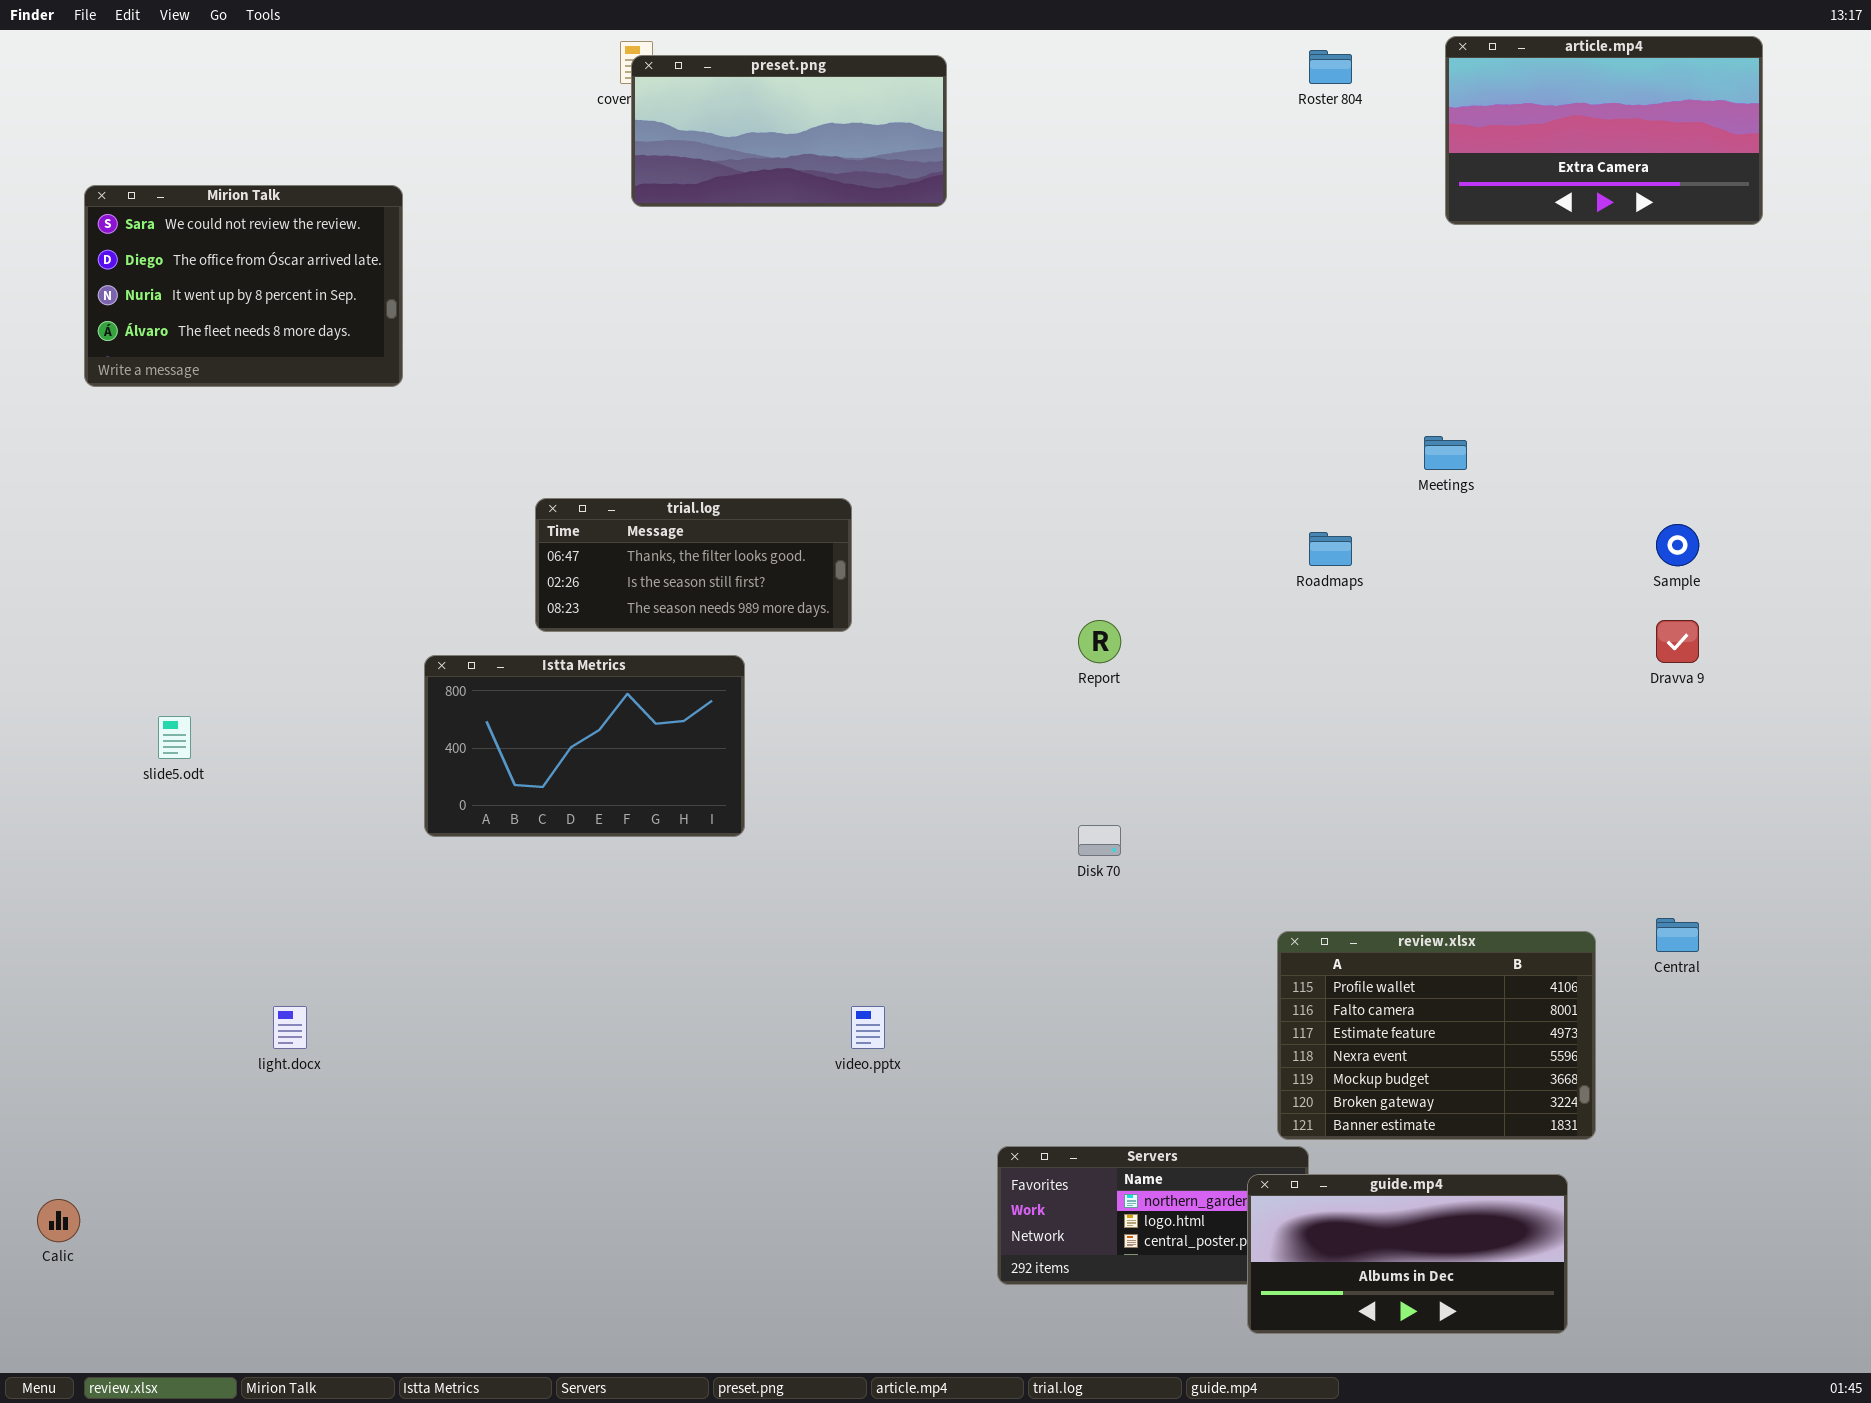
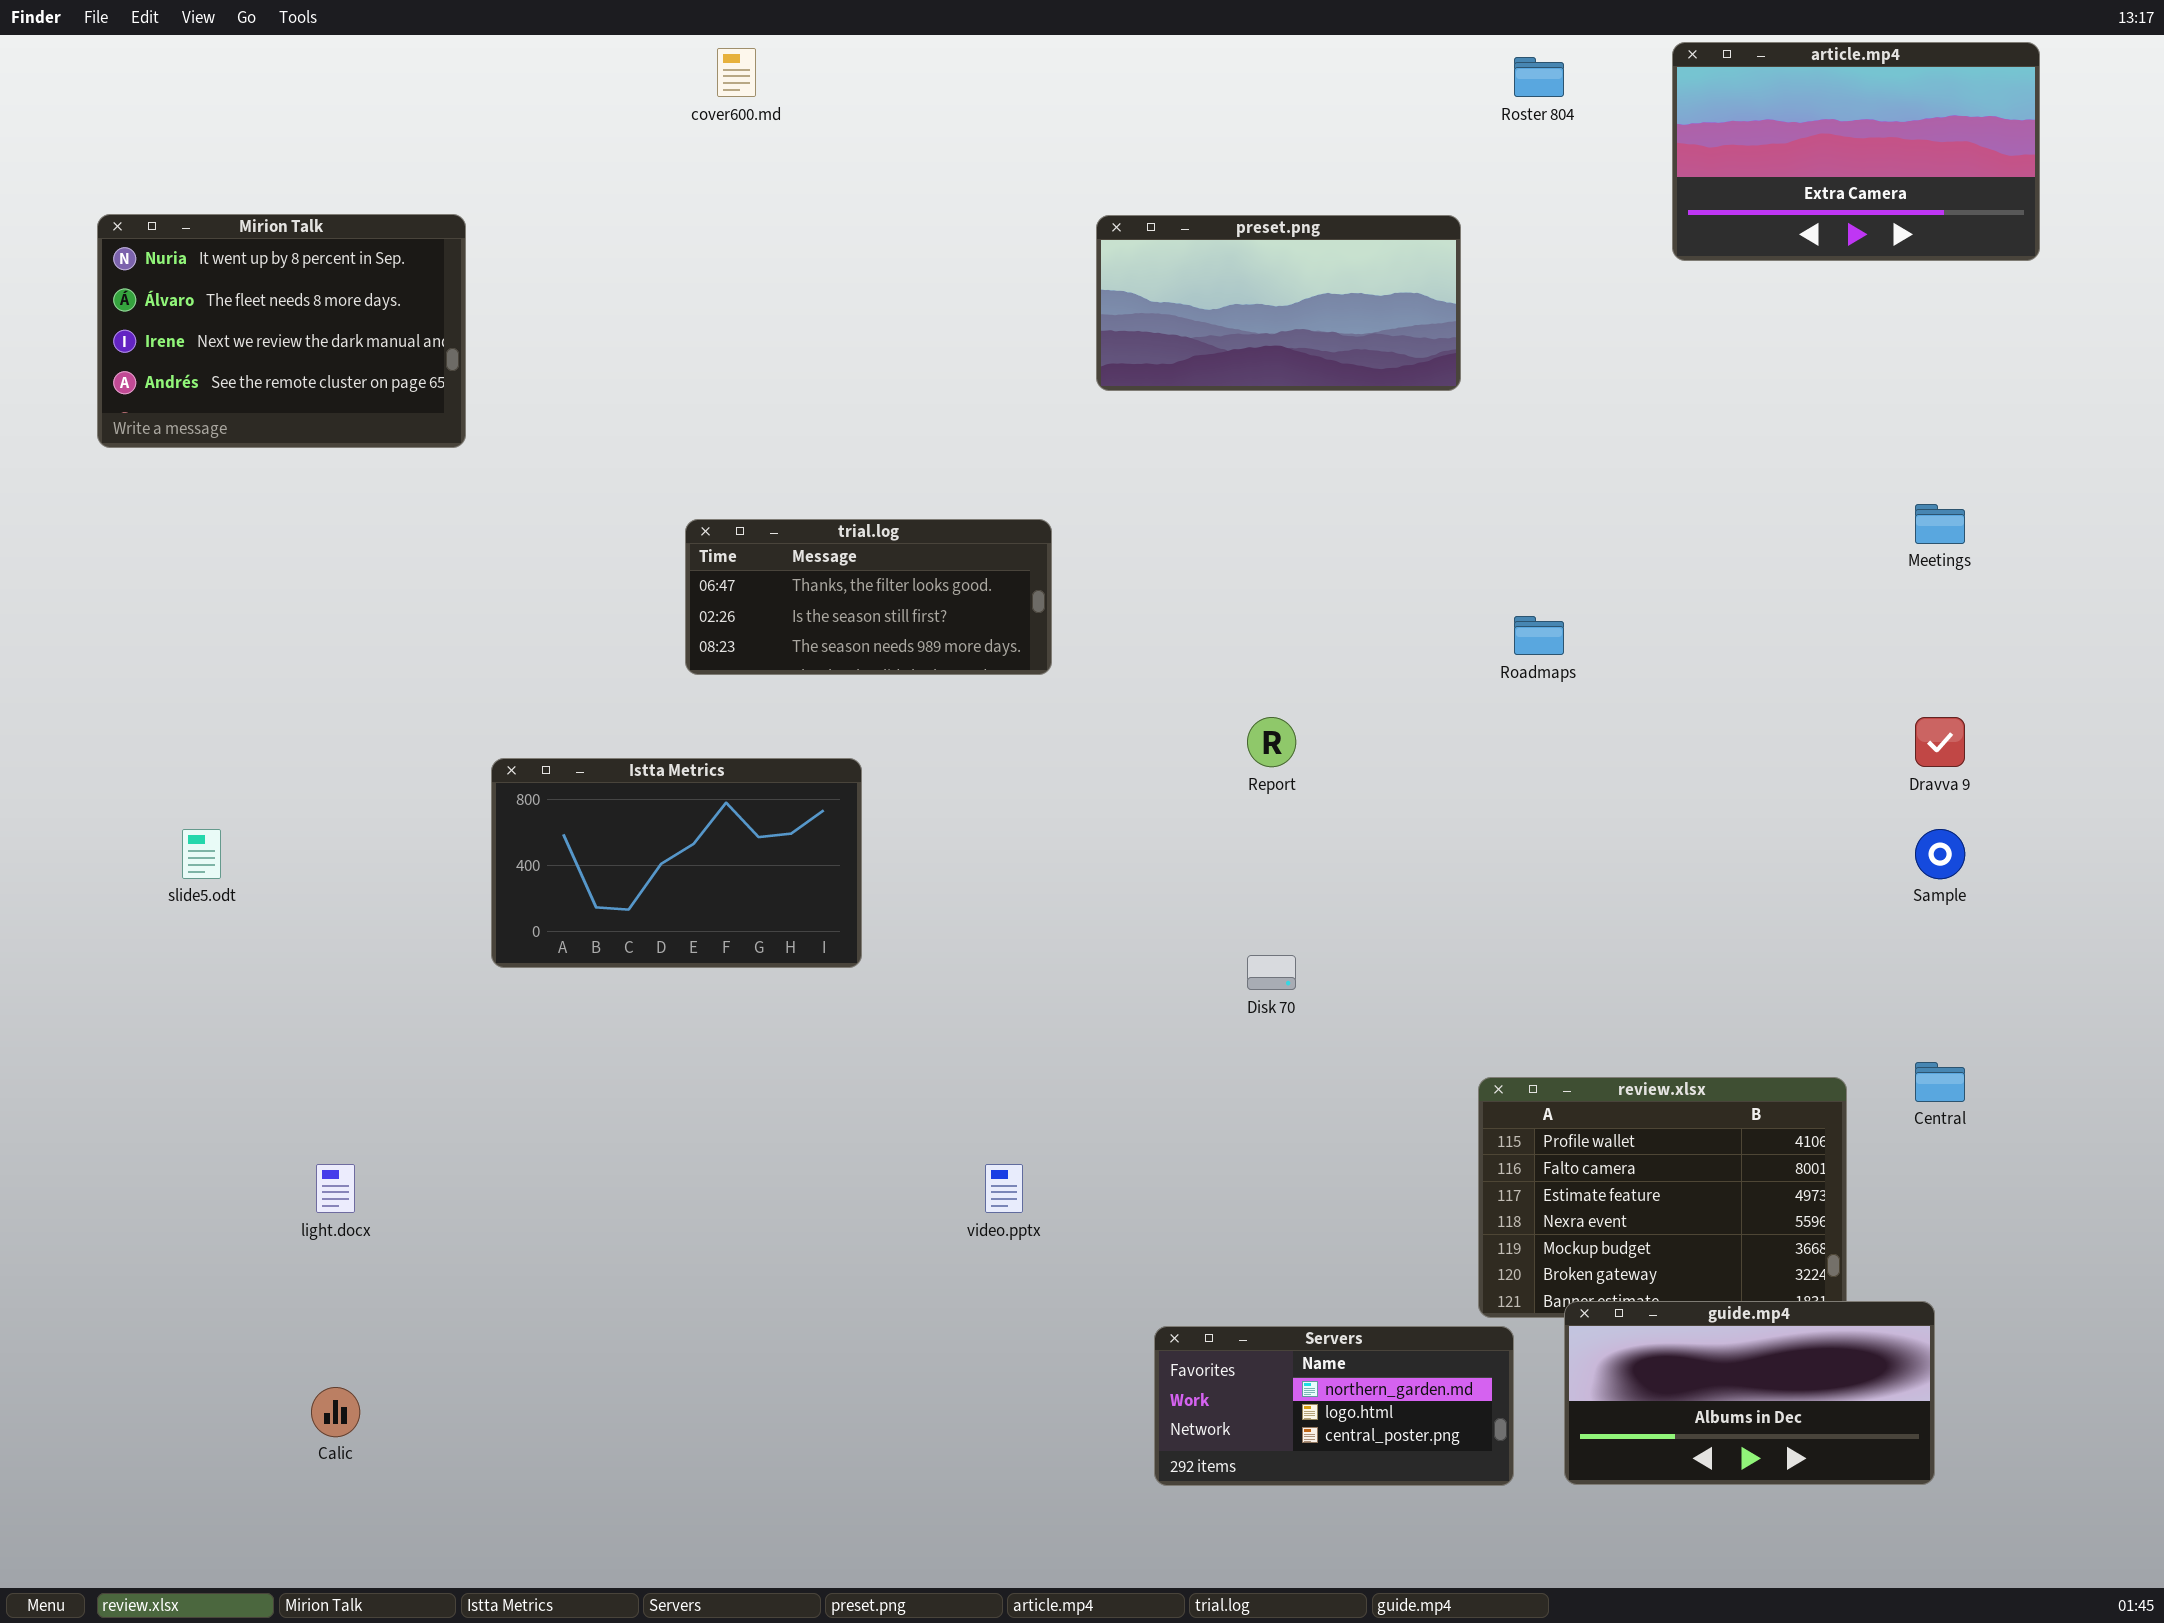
preset.png: [631,55,947,207] -> [1096,215,1461,391], moved
Mirion Talk: [84,185,403,387] -> [97,214,466,448], scrolled down 2 rows
Meetings: [1424,436,1467,470] -> [1915,504,1965,544], moved
trial.log: [535,498,852,632] -> [685,519,1052,675], moved
Sample: [1656,524,1699,566] -> [1915,829,1965,879], moved
guide.mp4: [1247,1174,1568,1334] -> [1564,1301,1935,1485], moved
Calic: [37,1199,80,1242] -> [311,1387,360,1437], moved

